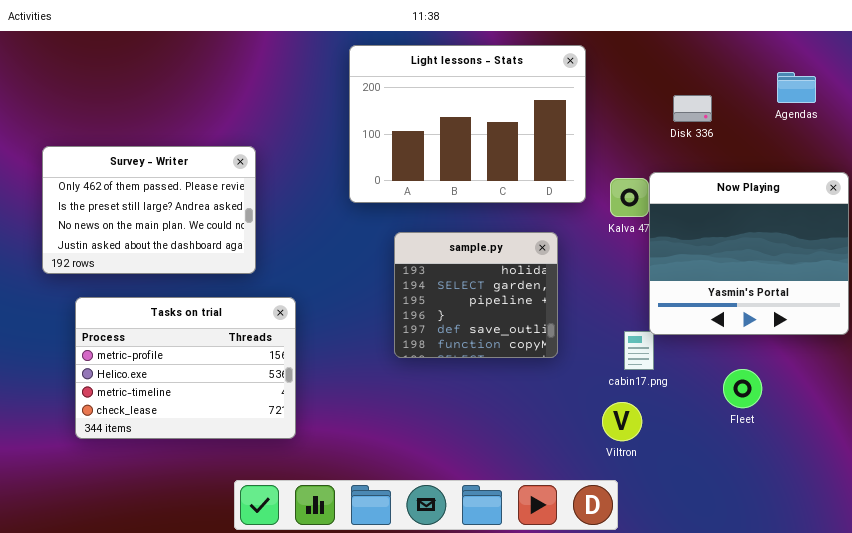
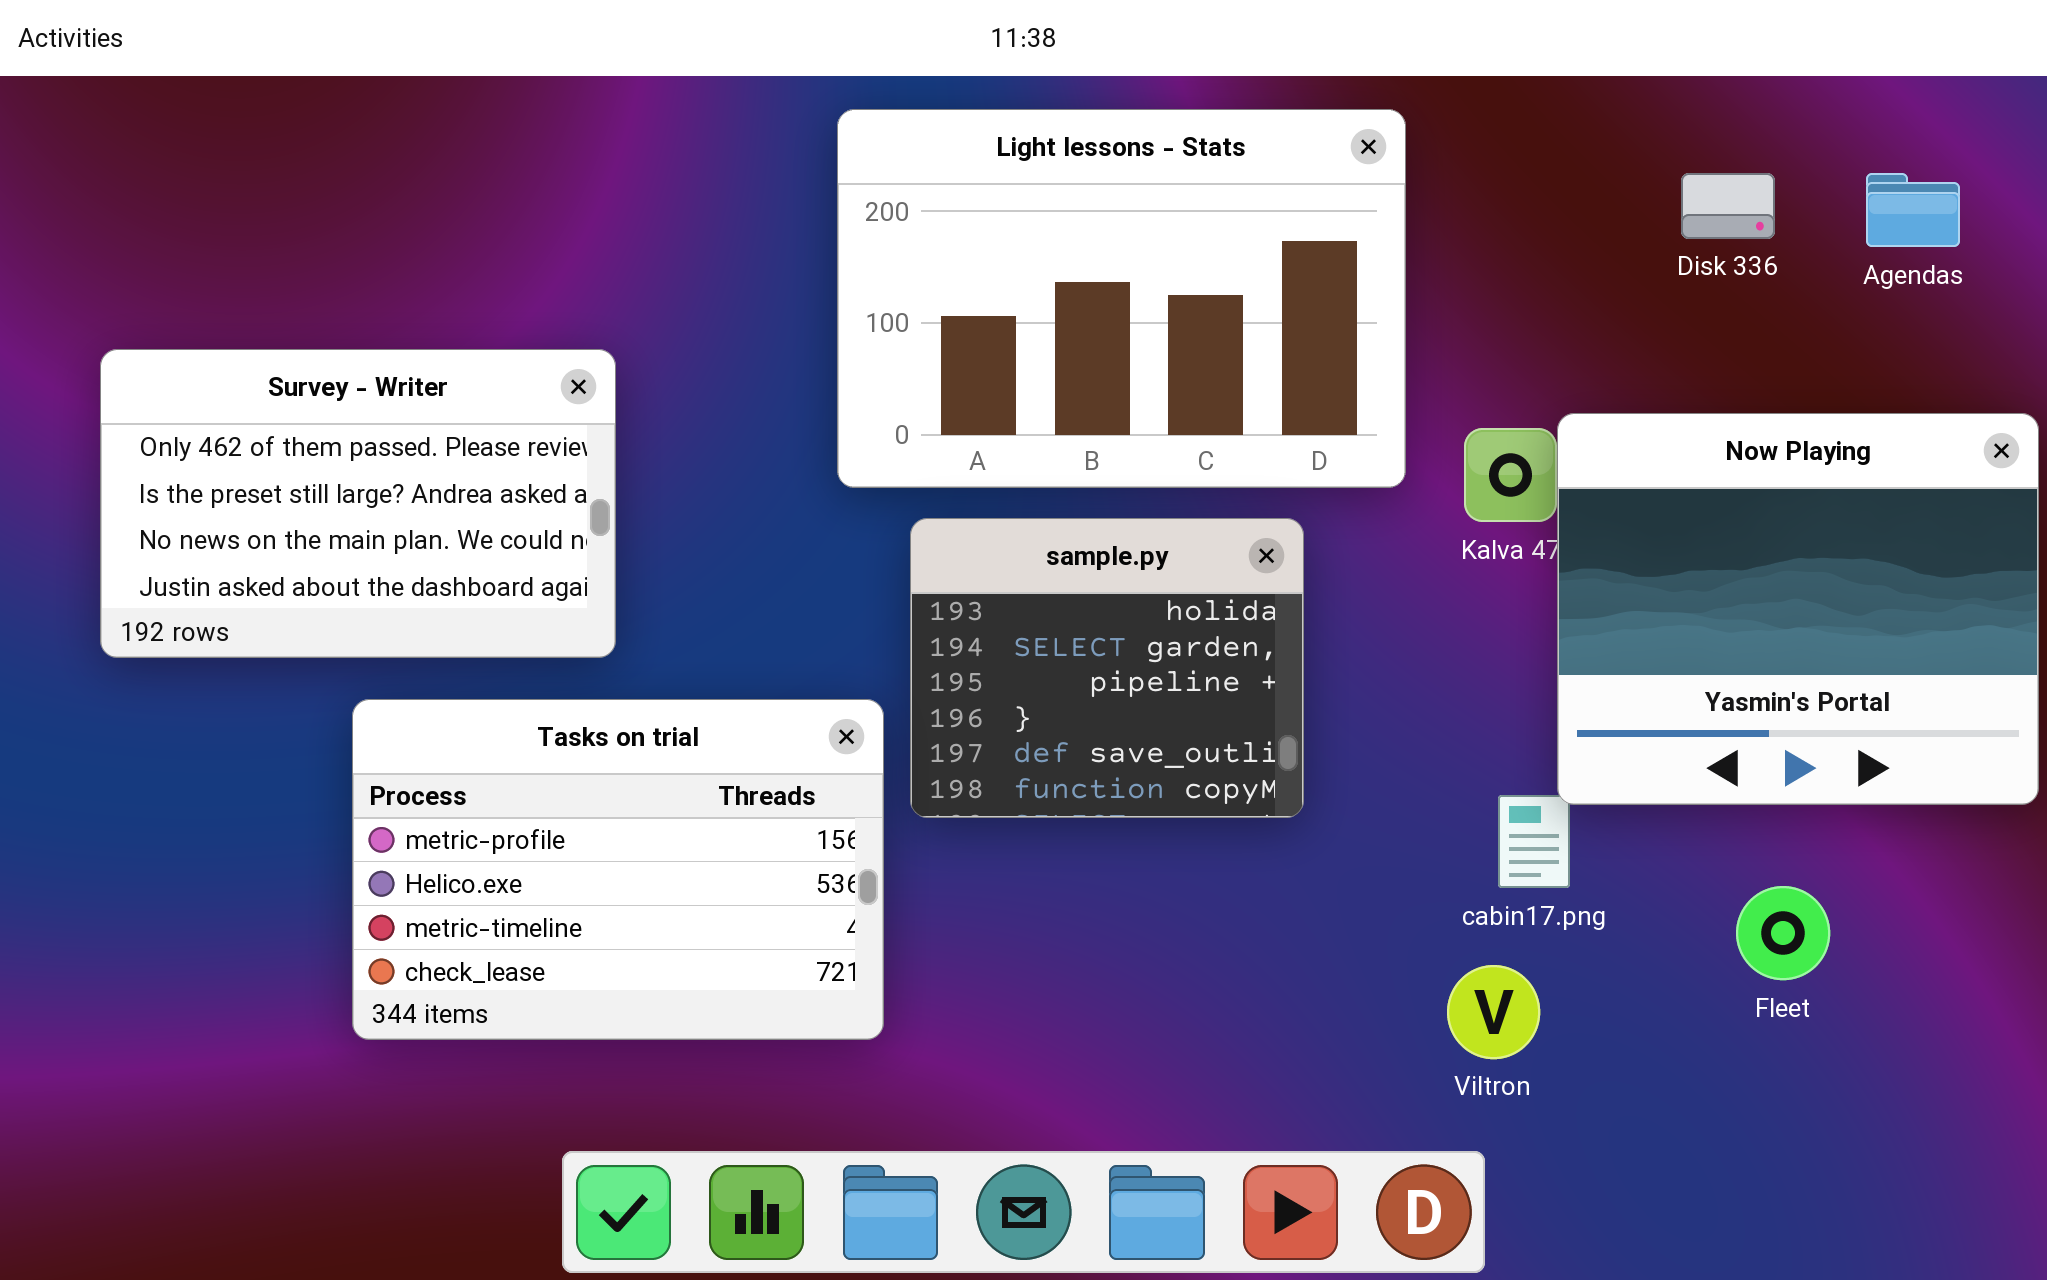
Disk 336: [673,95,712,122] -> [1681,173,1775,239], moved
sample.py: [394,232,558,358] -> [910,518,1304,818], moved
Tasks on trial: [75,297,296,439] -> [352,699,884,1040], moved

